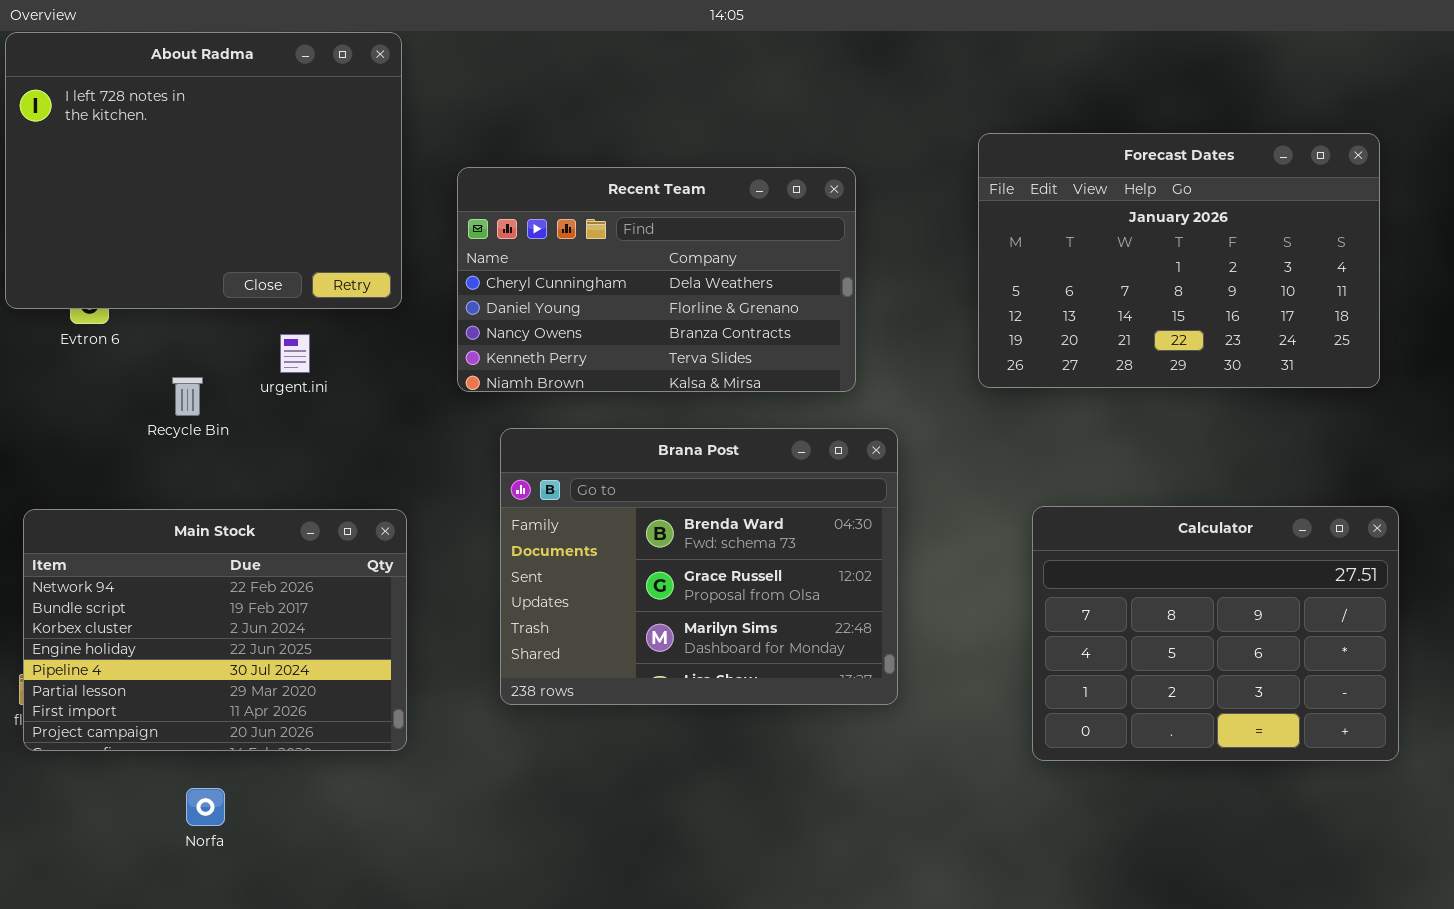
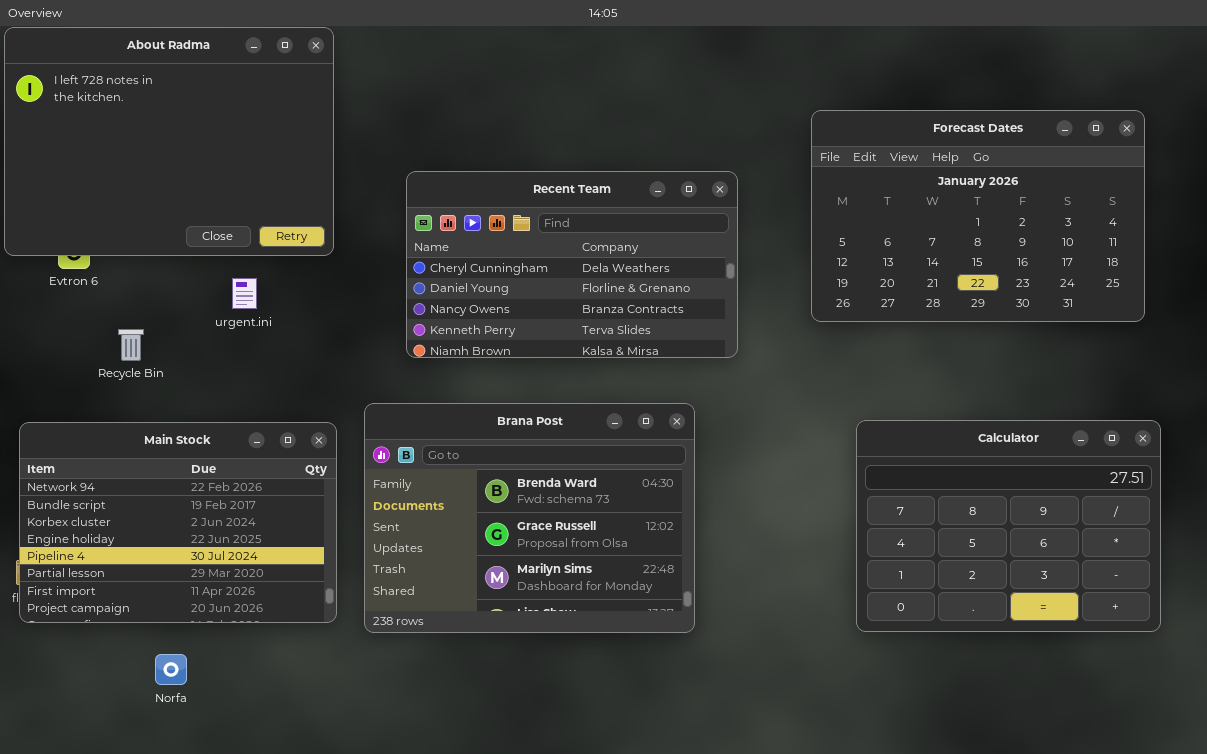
Recent Team: [457,167,856,392] -> [406,171,738,358], moved
Recycle Bin: [172,377,203,416] -> [118,329,144,361], moved
Brana Post: [500,428,898,705] -> [364,403,695,633], moved

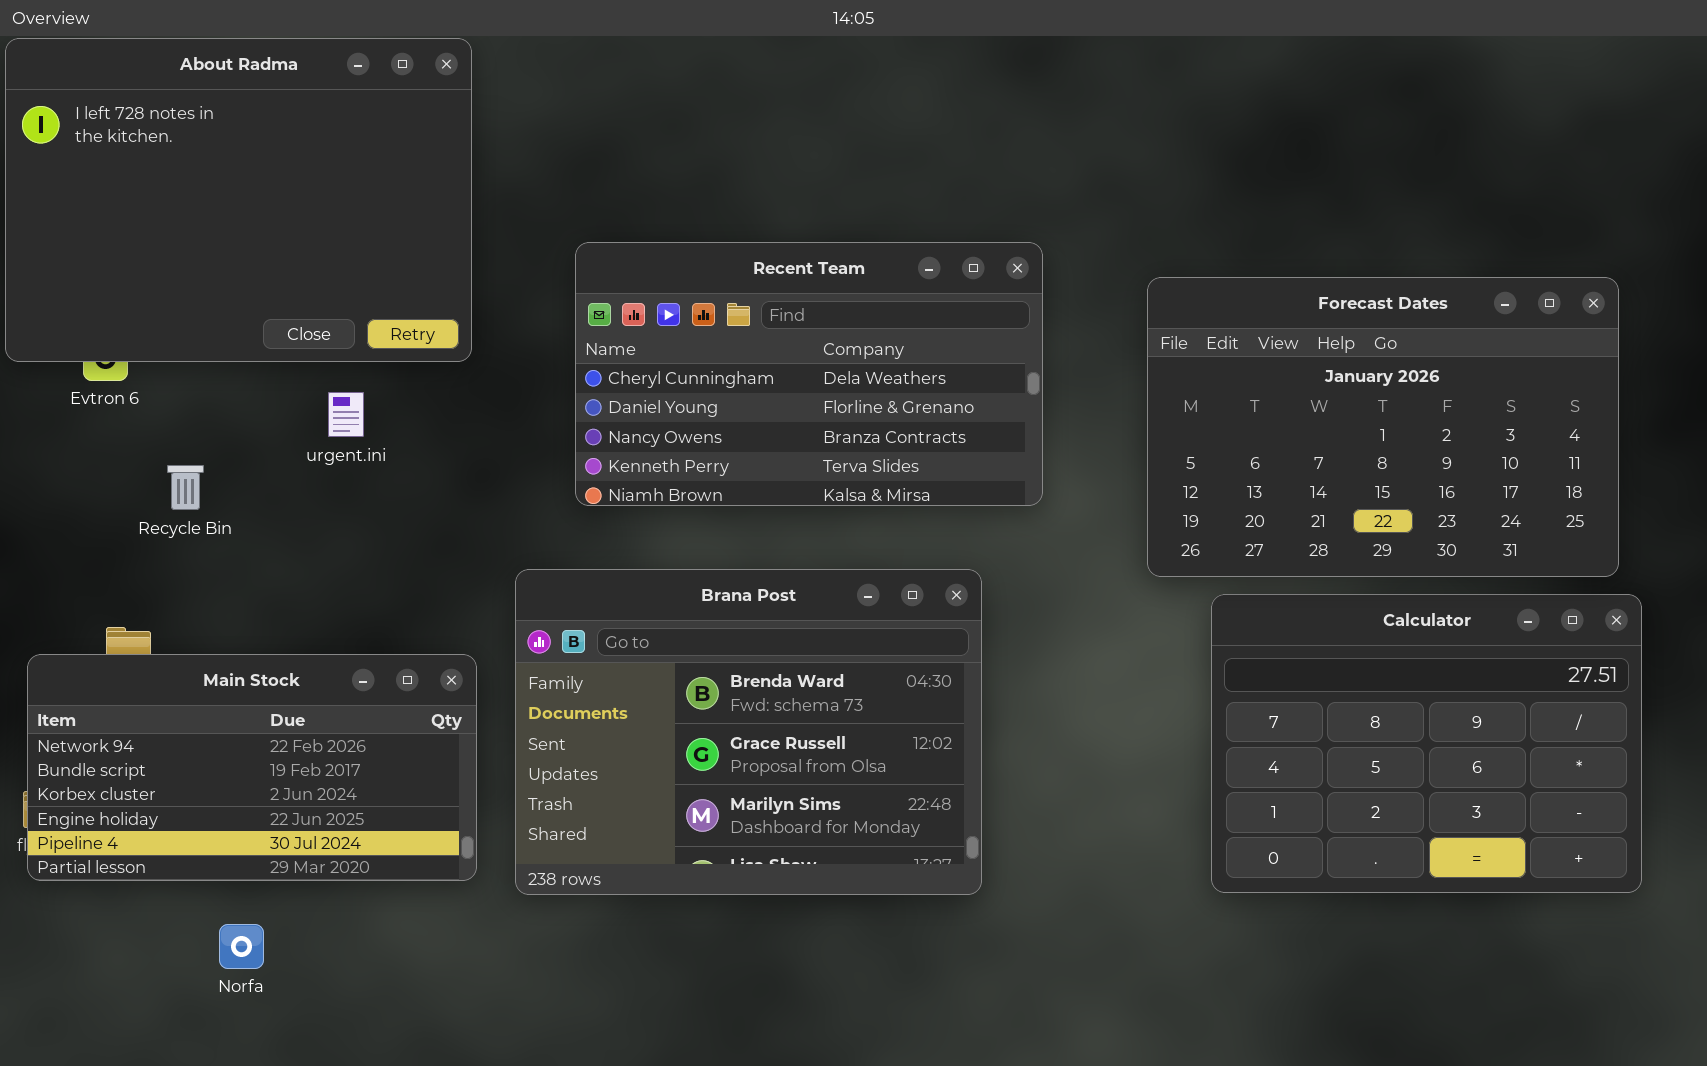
Forecast Dates: [811,110,1145,322] -> [1147,277,1619,577], moved
Main Stock: [19,422,337,623] -> [27,654,477,881], resized

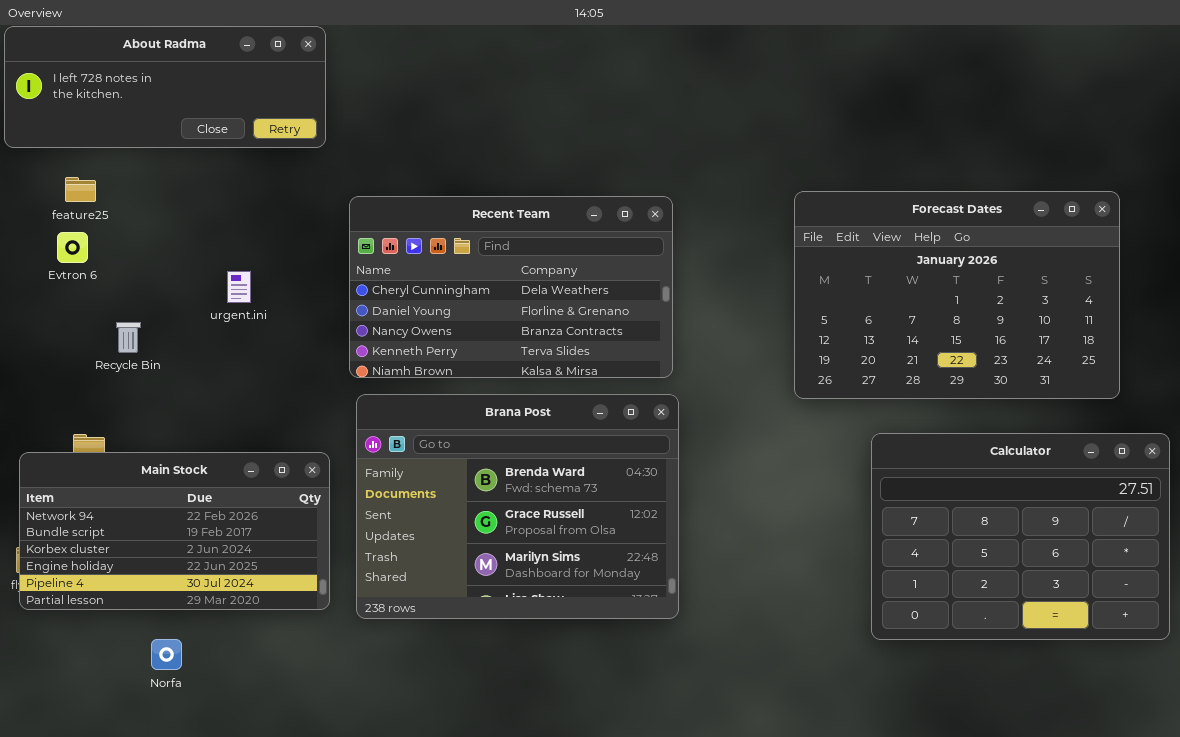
About Radma: [5,38,472,362] -> [4,26,326,148], resized
Recent Team: [575,242,1043,506] -> [349,196,673,378], moved
Calculator: [1211,594,1642,893] -> [871,433,1170,640], moved

